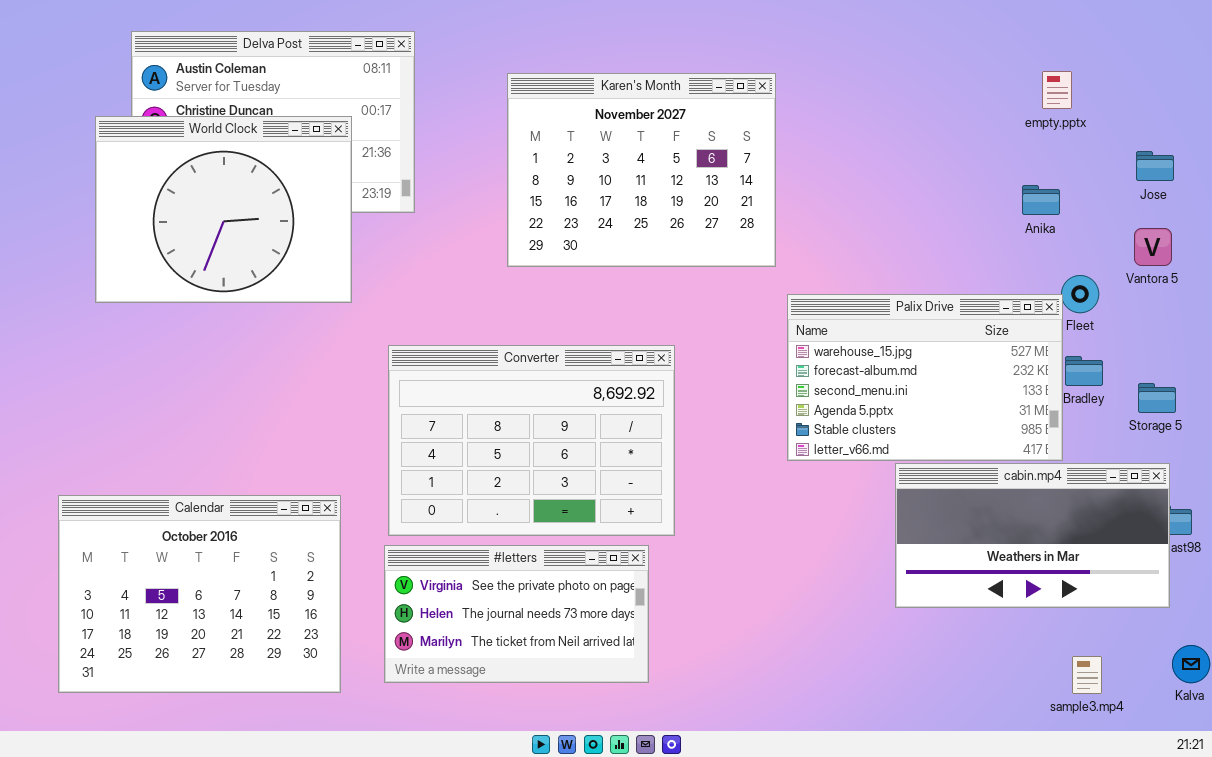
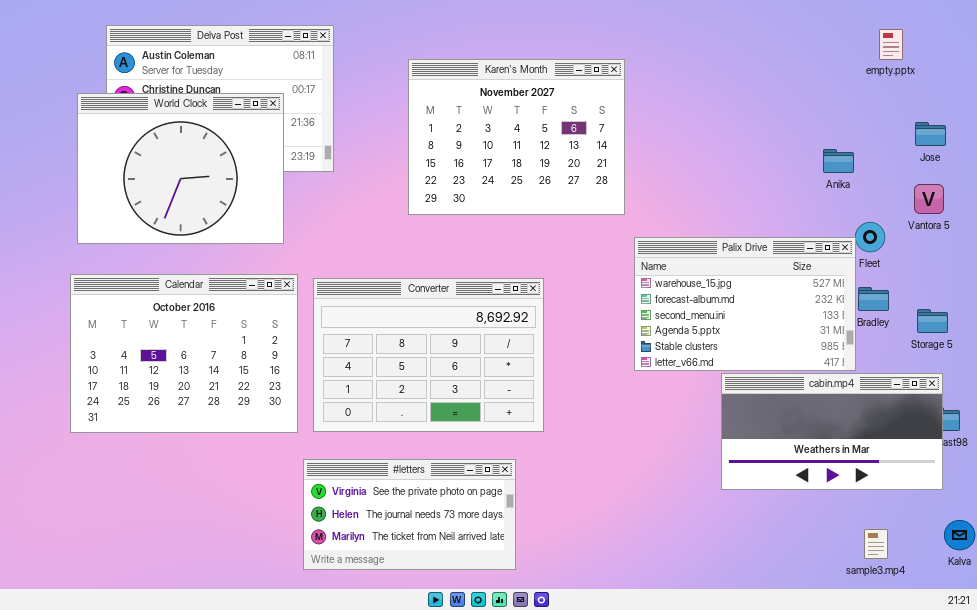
empty.pptx: [1042,71,1072,109] -> [879,29,903,60], moved
Calendar: [58,495,341,693] -> [70,274,298,433], moved
#letters: [384,545,649,683] -> [303,459,516,570], moved

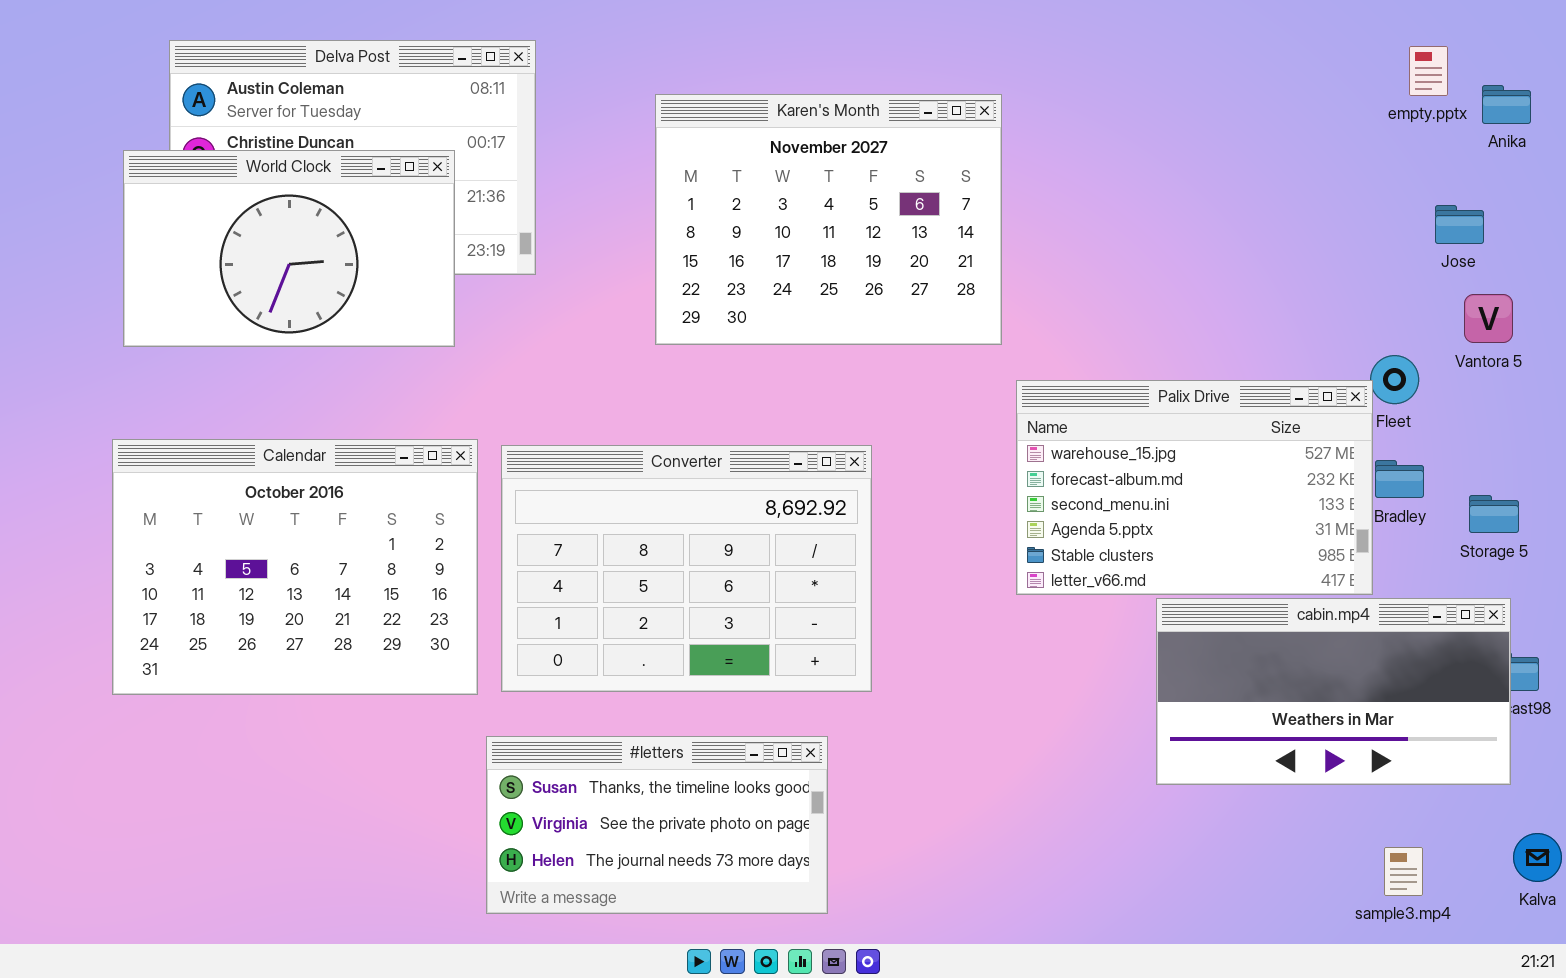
World Clock: [77,93,284,244] -> [123,150,455,347], resized
Jose: [915,122,946,146] -> [1435,205,1484,244], moved
Anika: [823,149,854,173] -> [1482,85,1531,124], moved
#letters: [303,459,516,570] -> [486,736,828,914], scrolled up 1 row

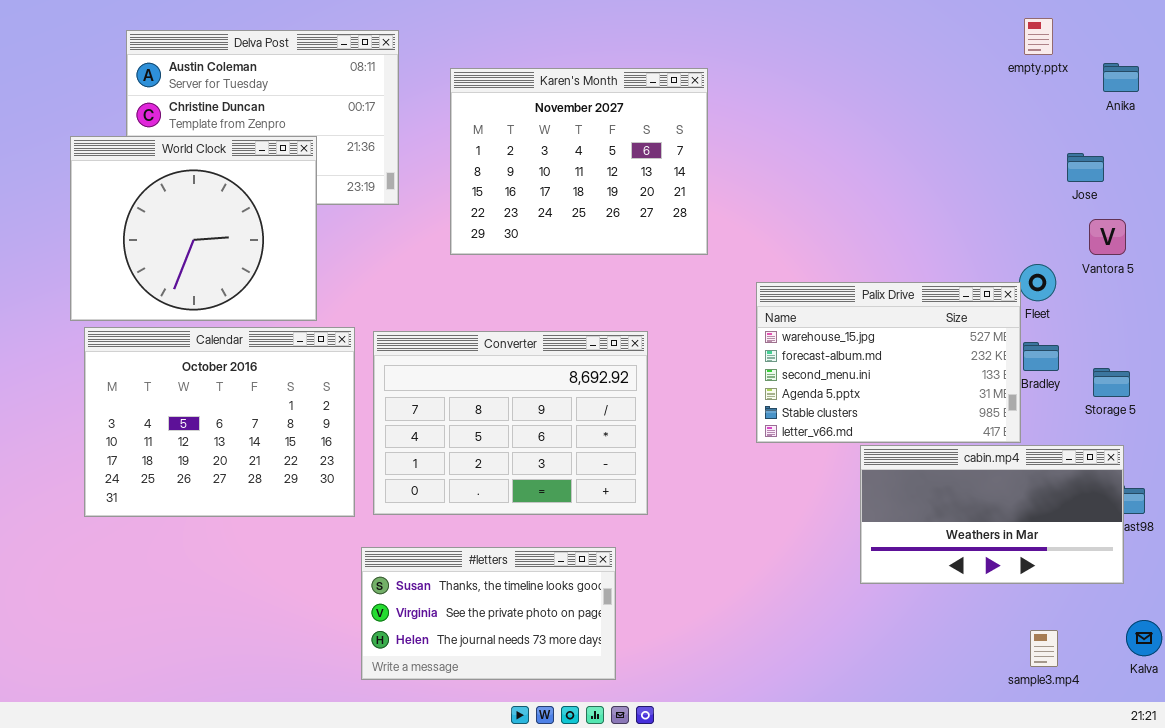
empty.pptx: [1409,46,1448,96] -> [1024,18,1053,55], moved
Karen's Month: [655,94,1002,345] -> [450,68,708,255], moved
World Clock: [123,150,455,347] -> [70,136,317,321], moved, resized

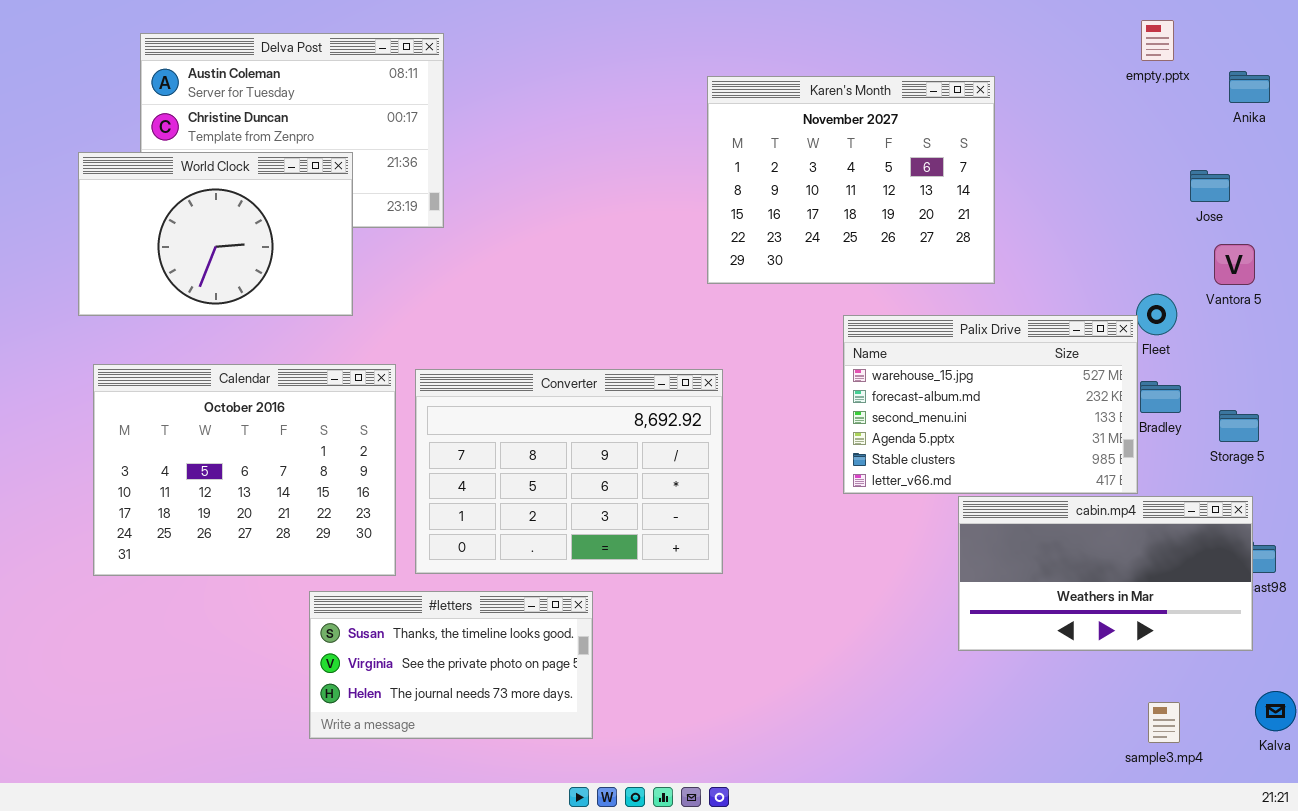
Karen's Month: [450,68,708,255] -> [707,76,995,284], moved
World Clock: [70,136,317,321] -> [78,152,353,316], resized
#letters: [361,547,616,680] -> [309,591,593,739], moved

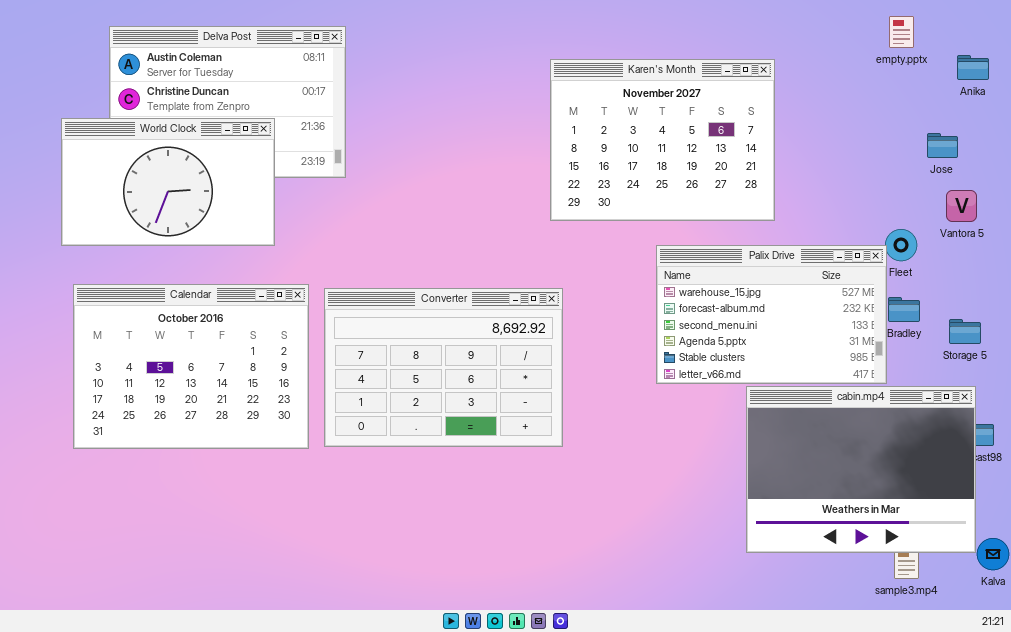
cabin.mp4: [958,496,1253,651] -> [746,386,976,553], resized
#letters: [309,591,593,739] -> none, closed

